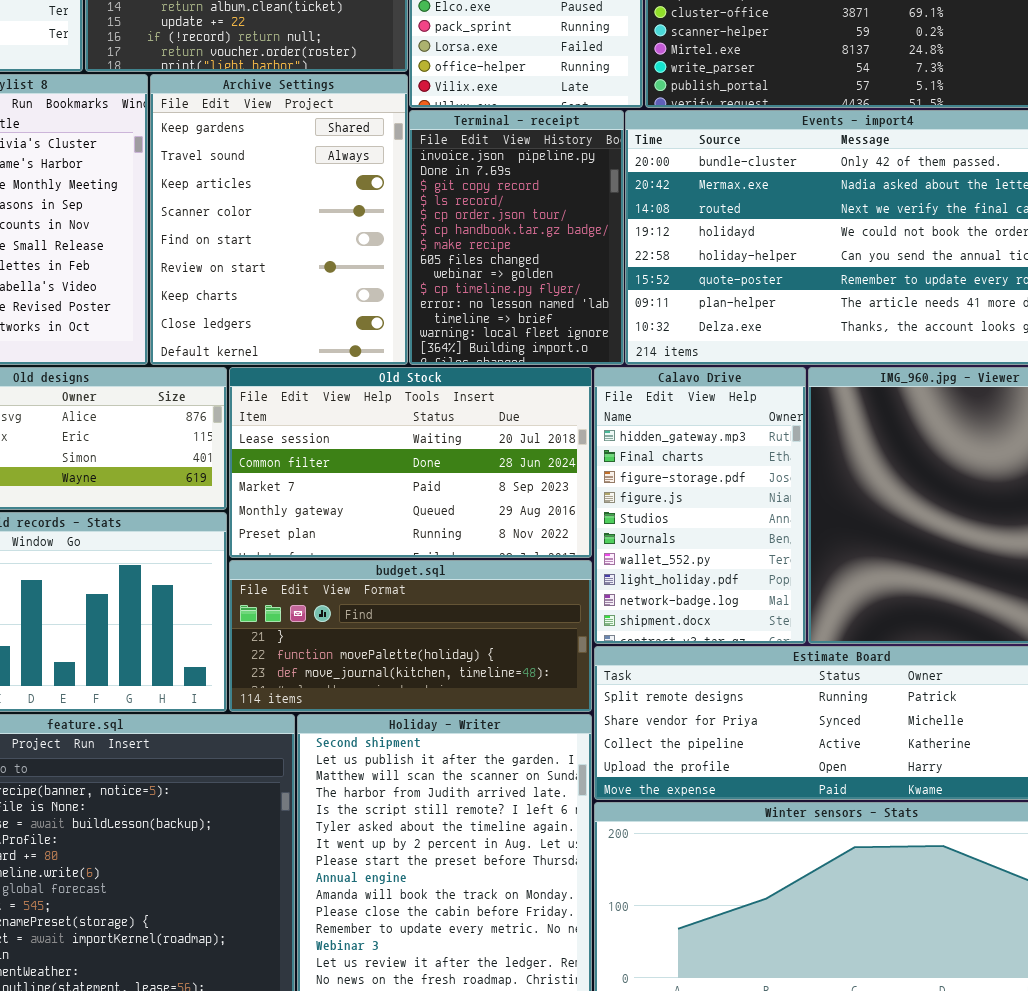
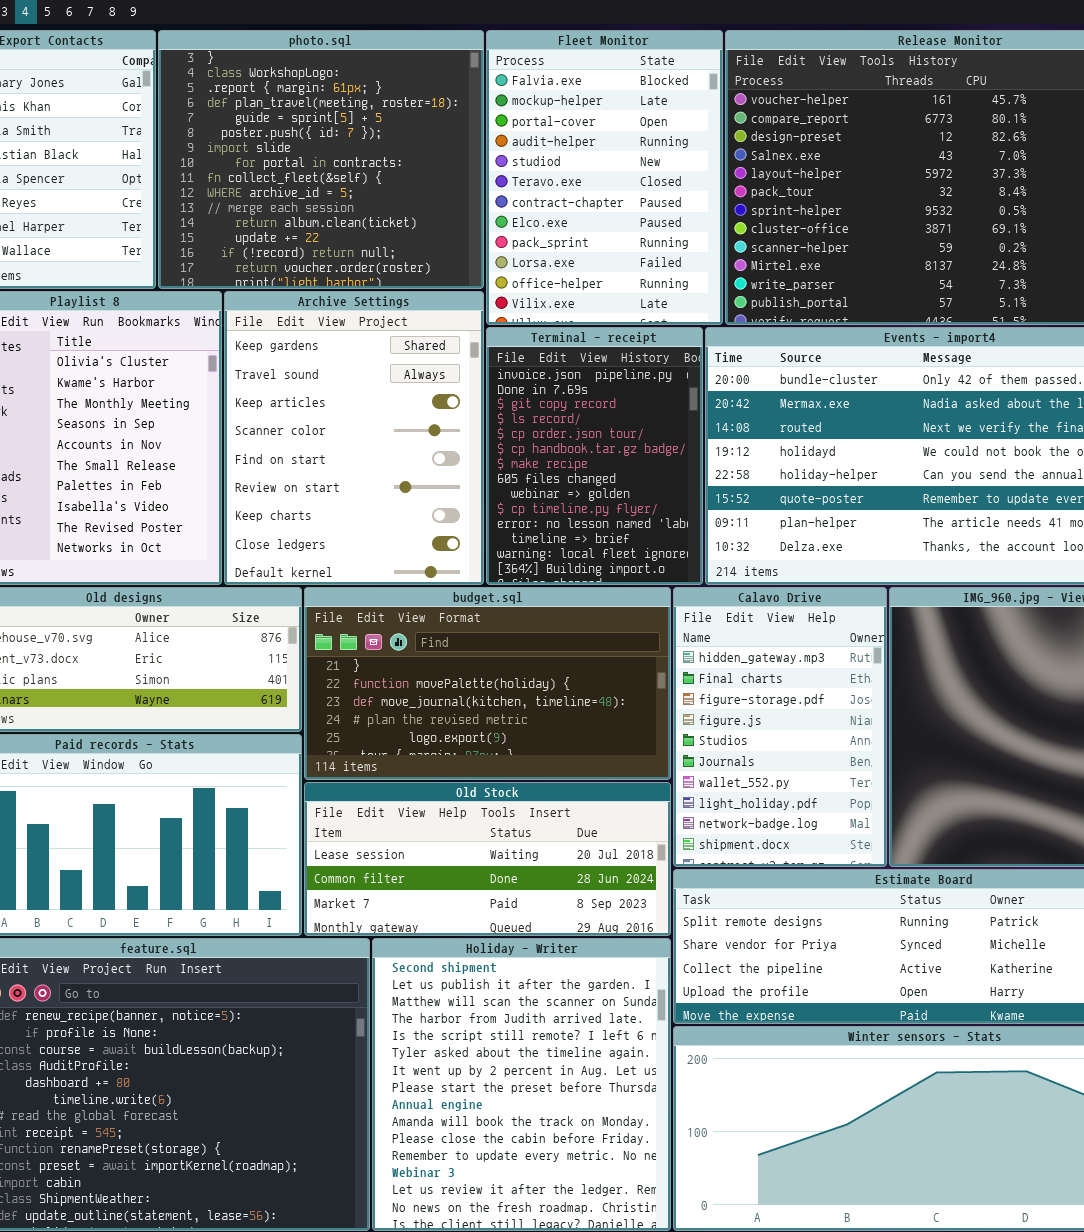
Old Stock: [229,367,592,558] -> [304,782,671,936], moved, resized
budget.sql: [229,560,592,712] -> [304,587,671,780], moved, resized

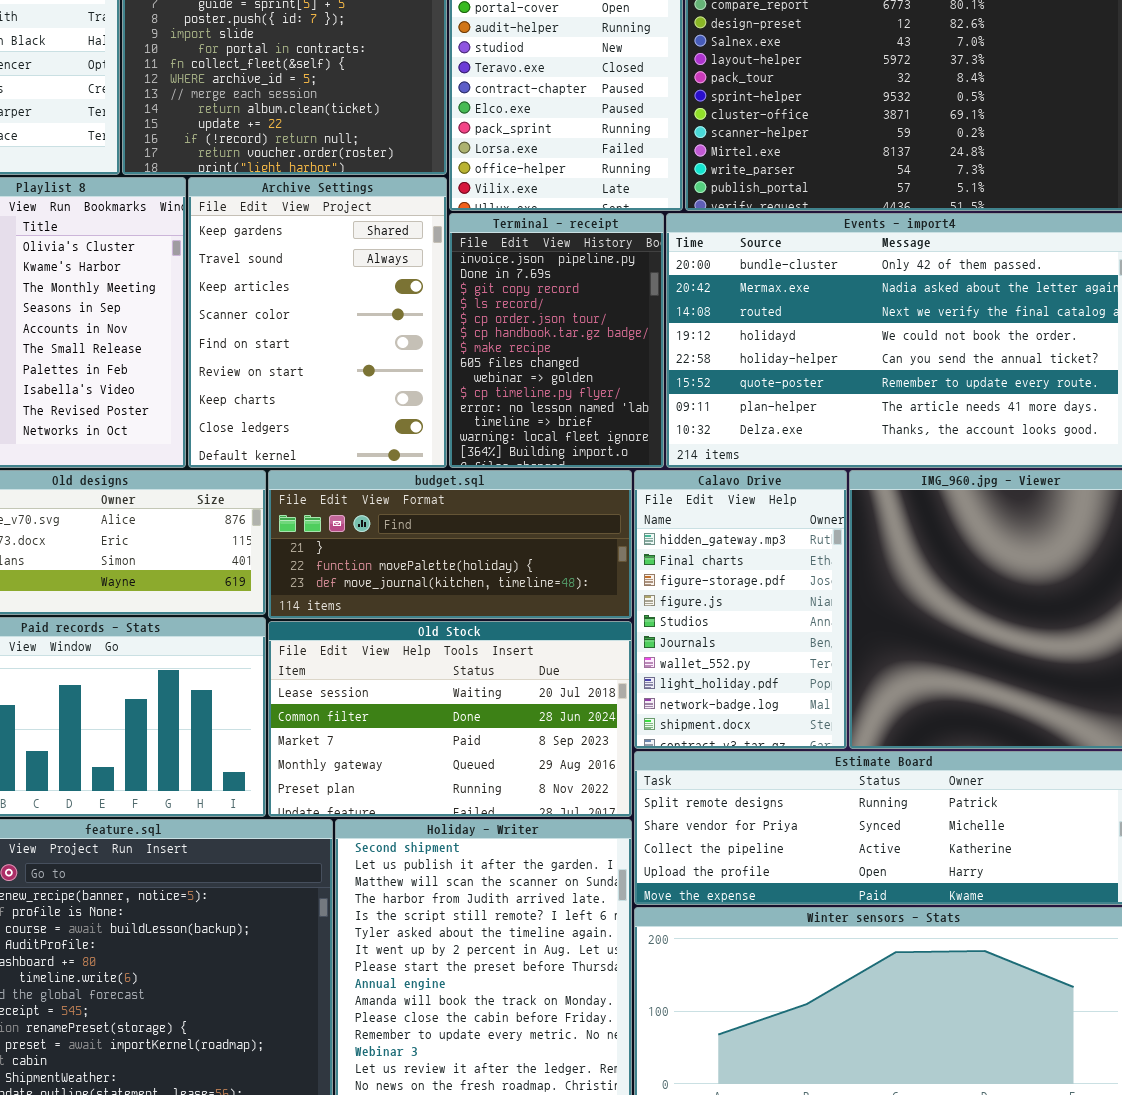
budget.sql: [304,587,671,780] -> [268,470,632,619], resized
Old Stock: [304,782,671,936] -> [268,621,632,817], resized

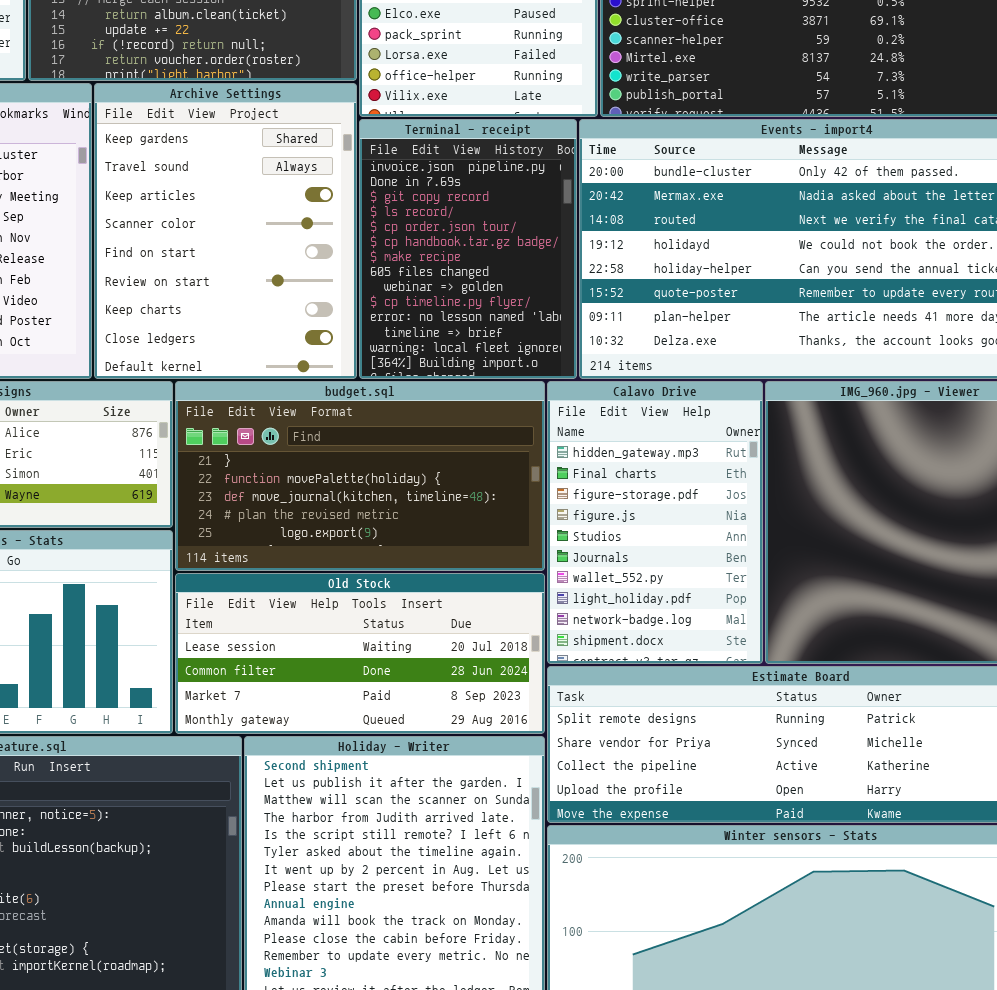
budget.sql: [268,470,632,619] -> [175,381,545,571], resized
Old Stock: [268,621,632,817] -> [175,573,545,734], resized

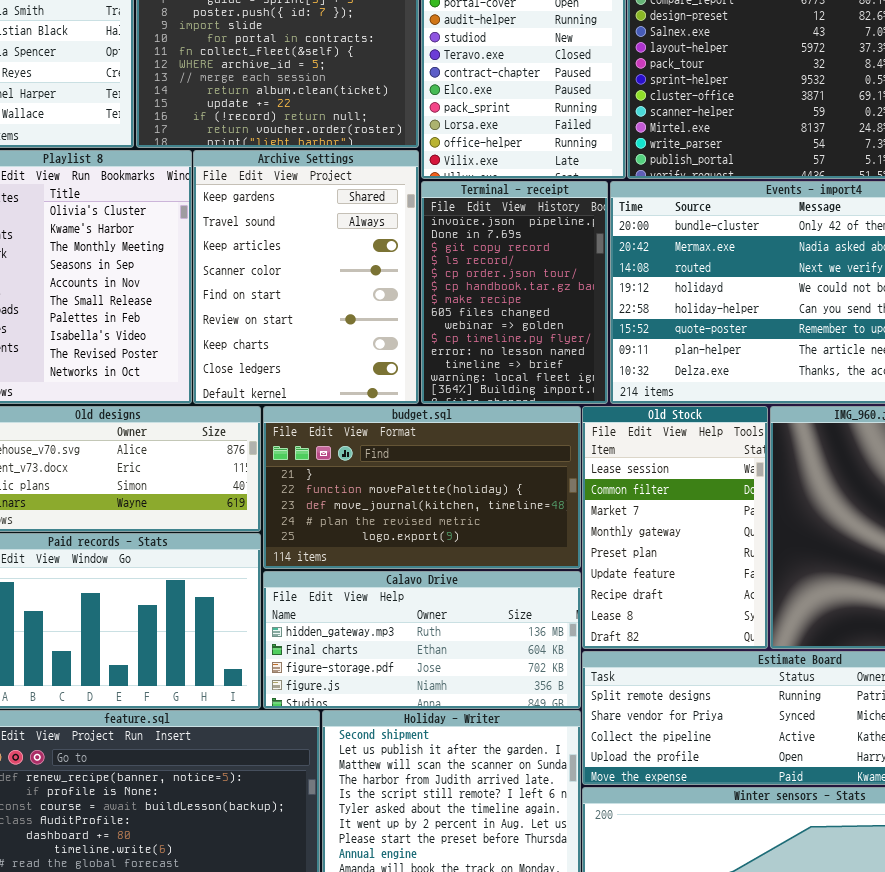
Calavo Drive: [547,381,763,664] -> [263,571,581,709], moved, resized
Old Stock: [175,573,545,734] -> [582,406,768,649], moved, resized

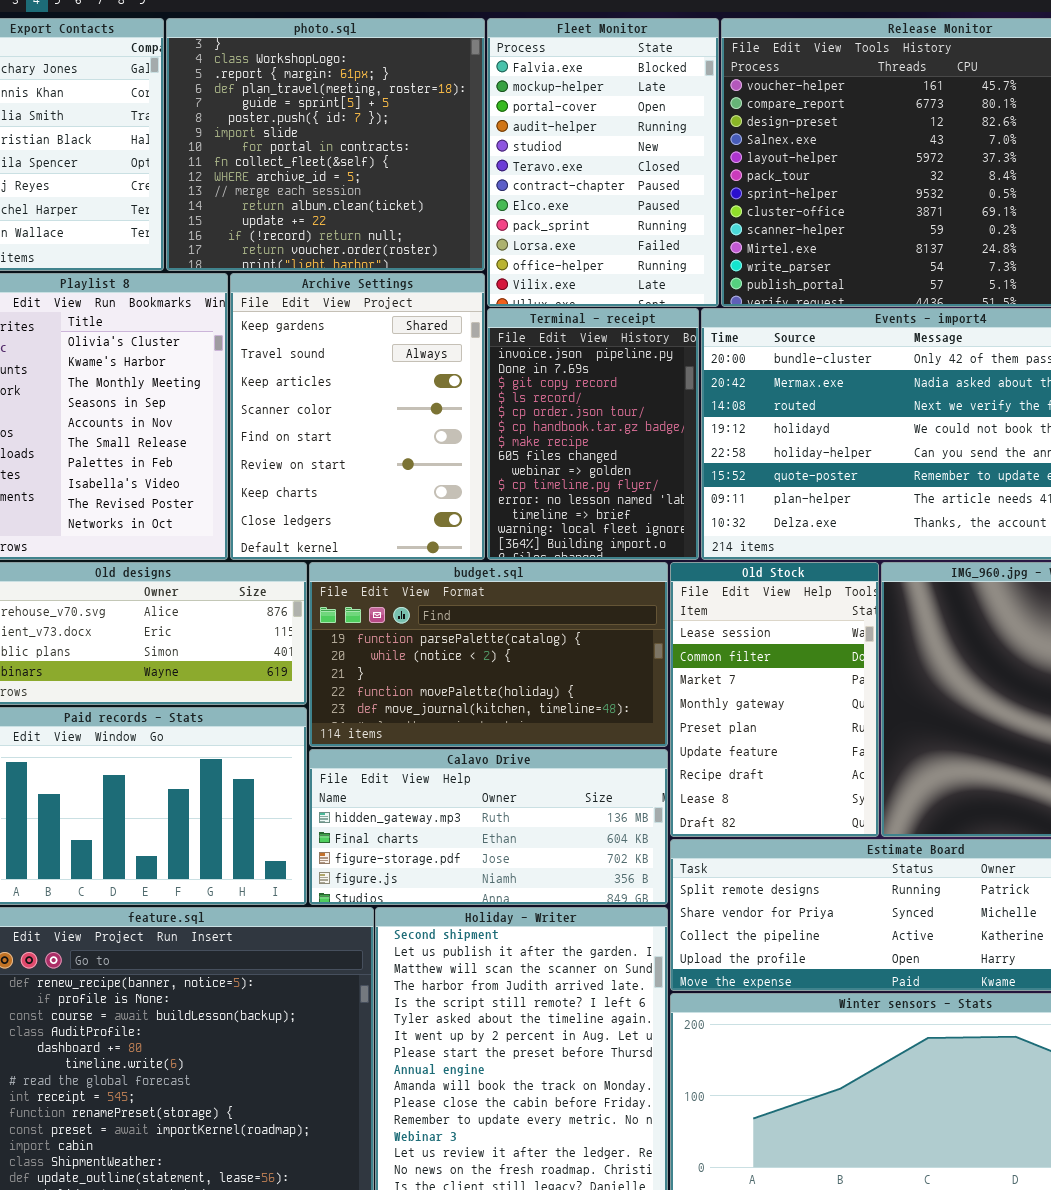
budget.sql: [263,406,581,569] -> [309,562,668,747], scrolled up 2 rows

